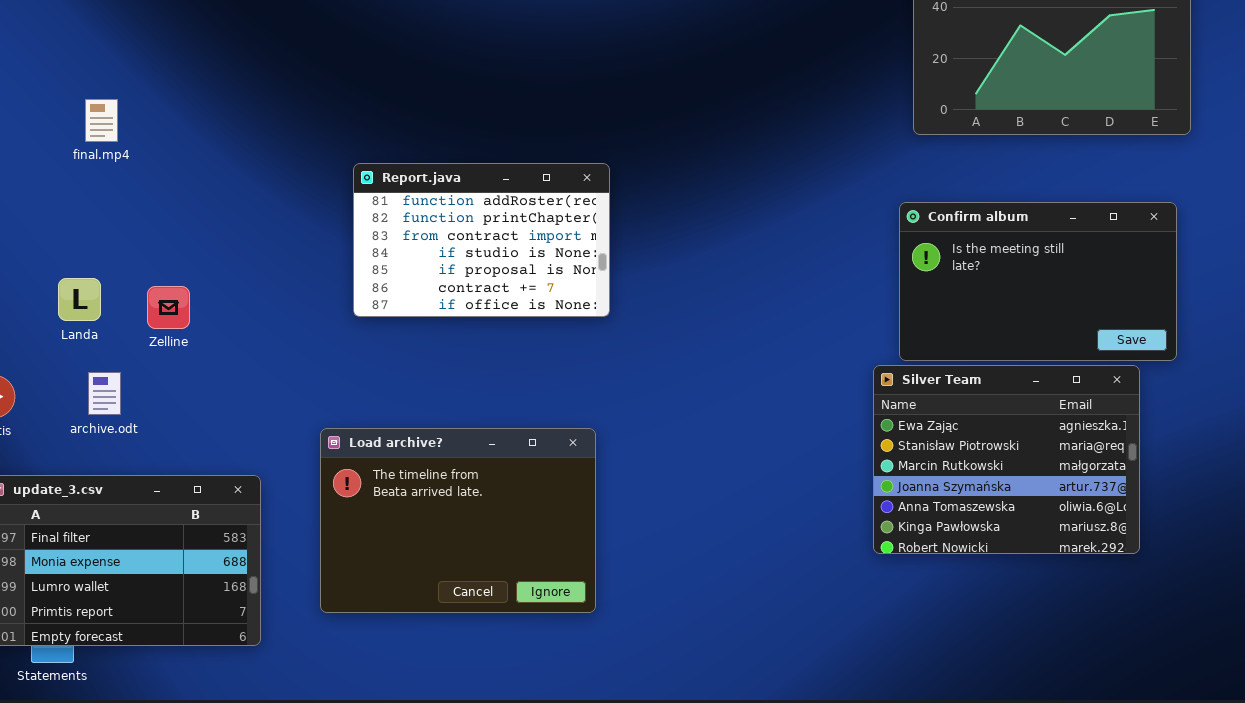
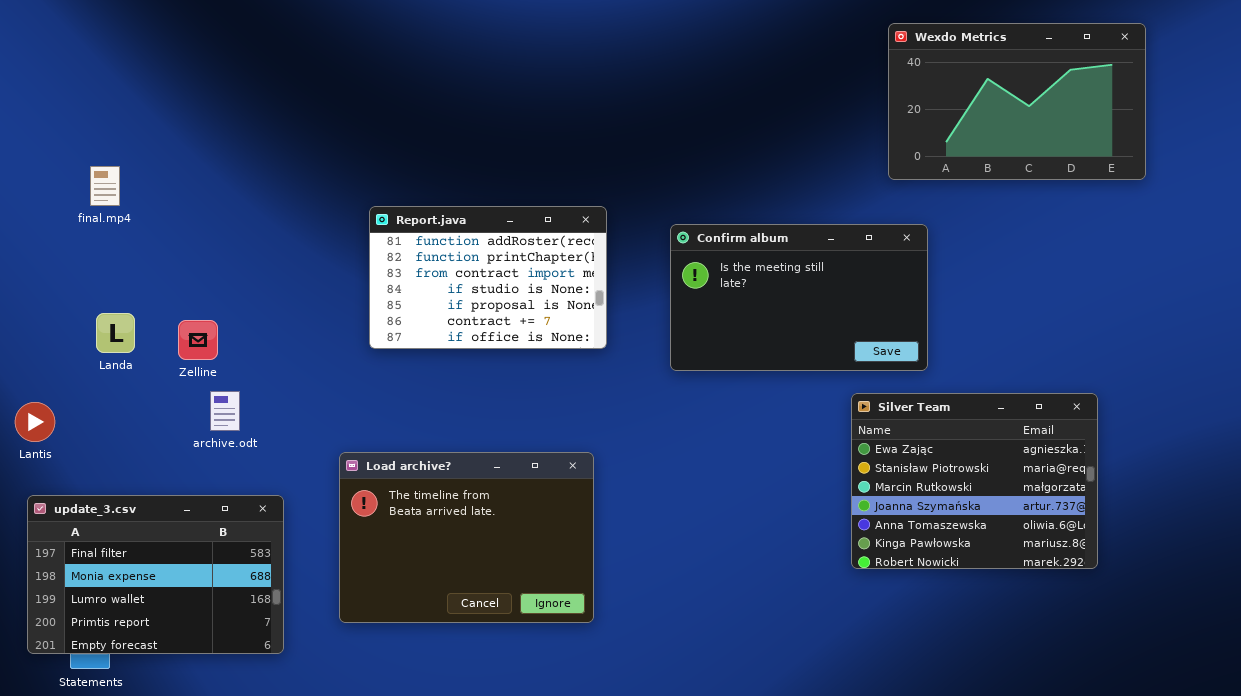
final.mp4: [85,99,118,142] -> [90,166,120,206], moved
Confirm album: [899,202,1177,361] -> [670,224,928,371], moved
archive.odt: [88,372,121,415] -> [210,391,240,431], moved

